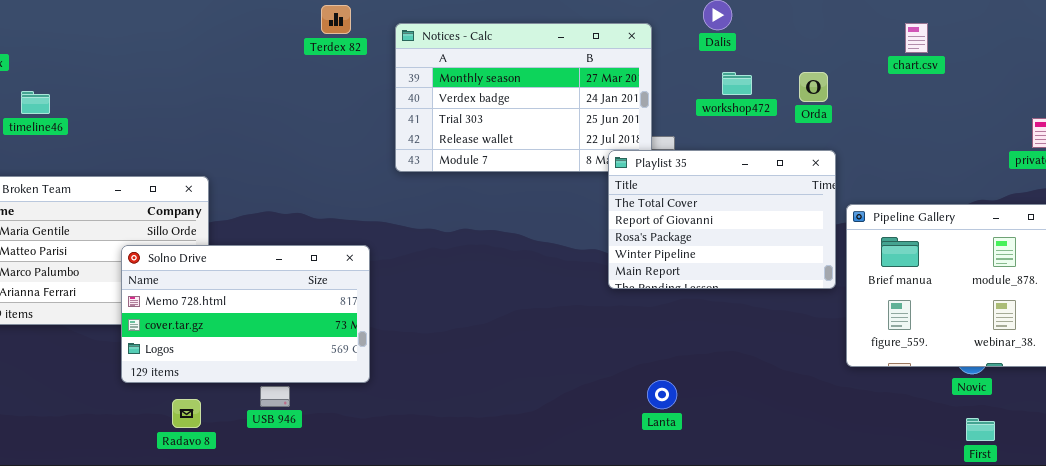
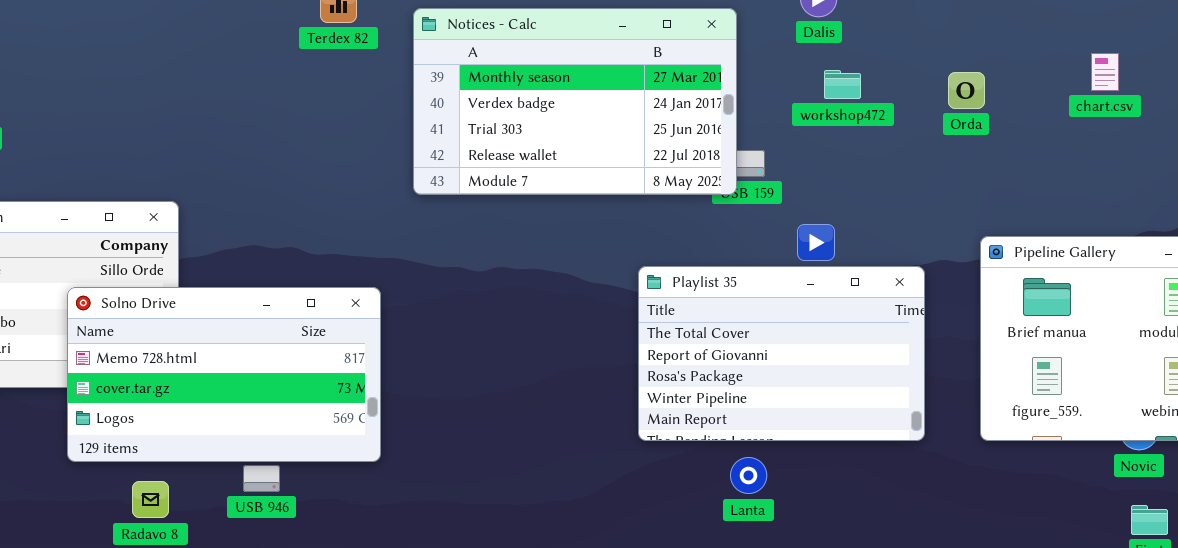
chart.csv: [905,23,928,53] -> [1091,53,1119,91], moved
Orda: [799,72,828,102] -> [948,72,985,109], moved
Playlist 35: [608,150,836,289] -> [638,266,925,441], moved

